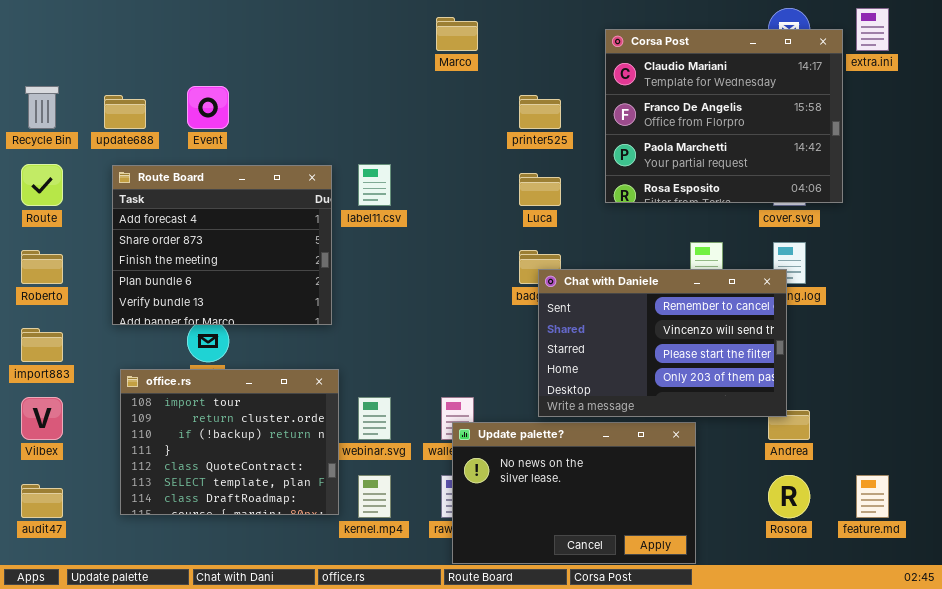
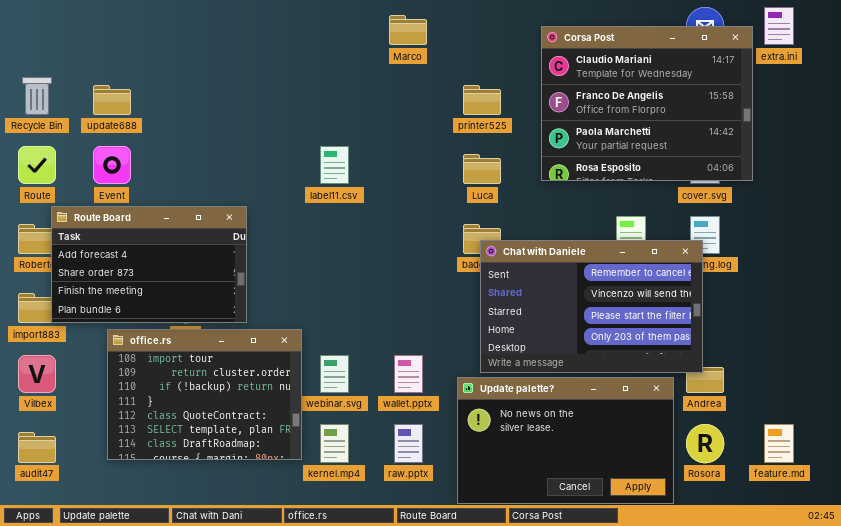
Event: [187,86,229,129] -> [93,146,131,184], moved
Route Board: [112,165,332,325] -> [51,206,247,323], moved, resized
Update palette?: [452,422,696,564] -> [457,377,674,504], moved

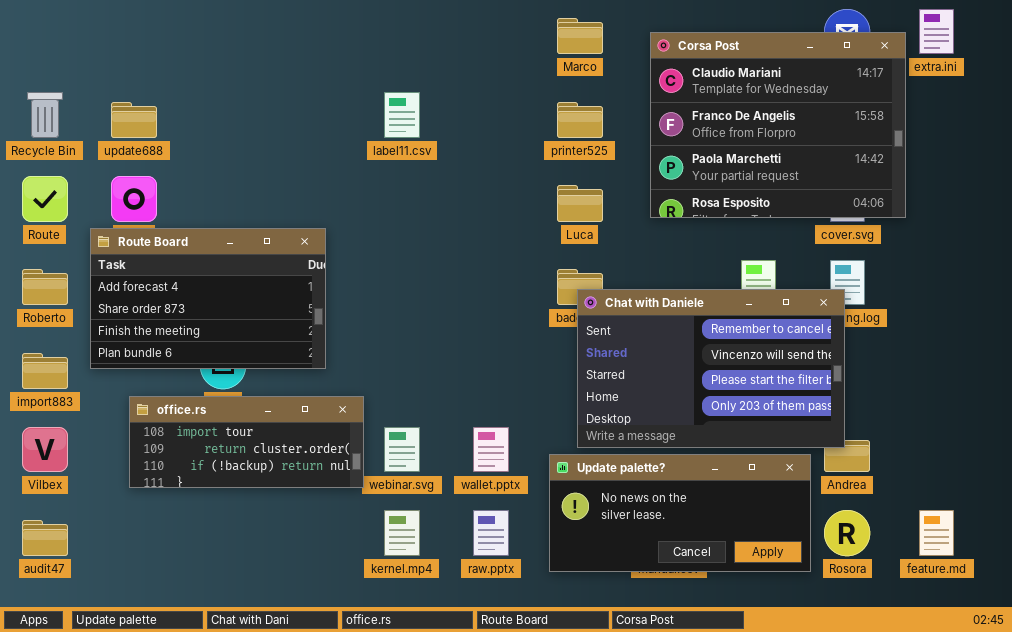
Marco: [389,15,427,45] -> [557,18,603,54], moved
label11.csv: [320,146,349,184] -> [384,92,420,138], moved
Route Board: [51,206,247,323] -> [90,228,326,369], moved
office.rs: [107,329,302,460] -> [129,396,364,488], resized
Update palette?: [457,377,674,504] -> [549,454,811,572], resized

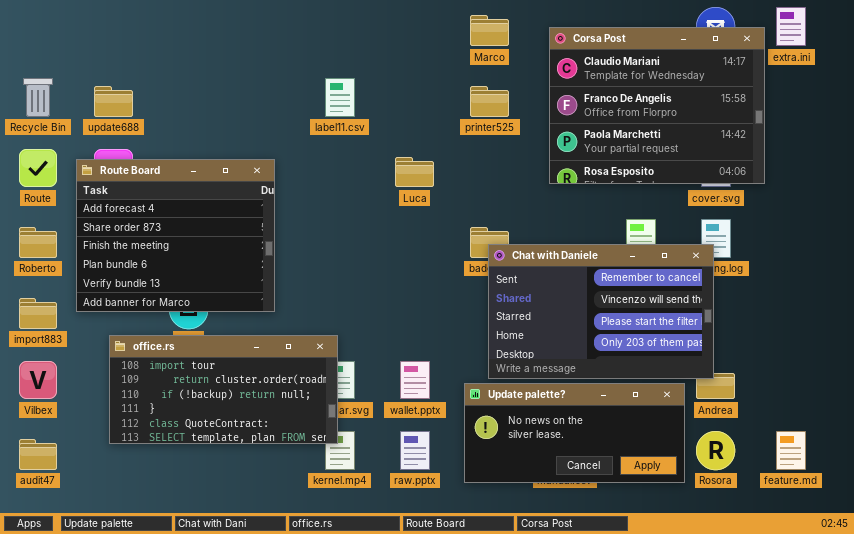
Luca: [557,185,603,222] -> [395,157,434,187], moved
Route Board: [90,228,326,369] -> [76,159,275,312], resized
office.rs: [129,396,364,488] -> [109,335,338,444], resized

